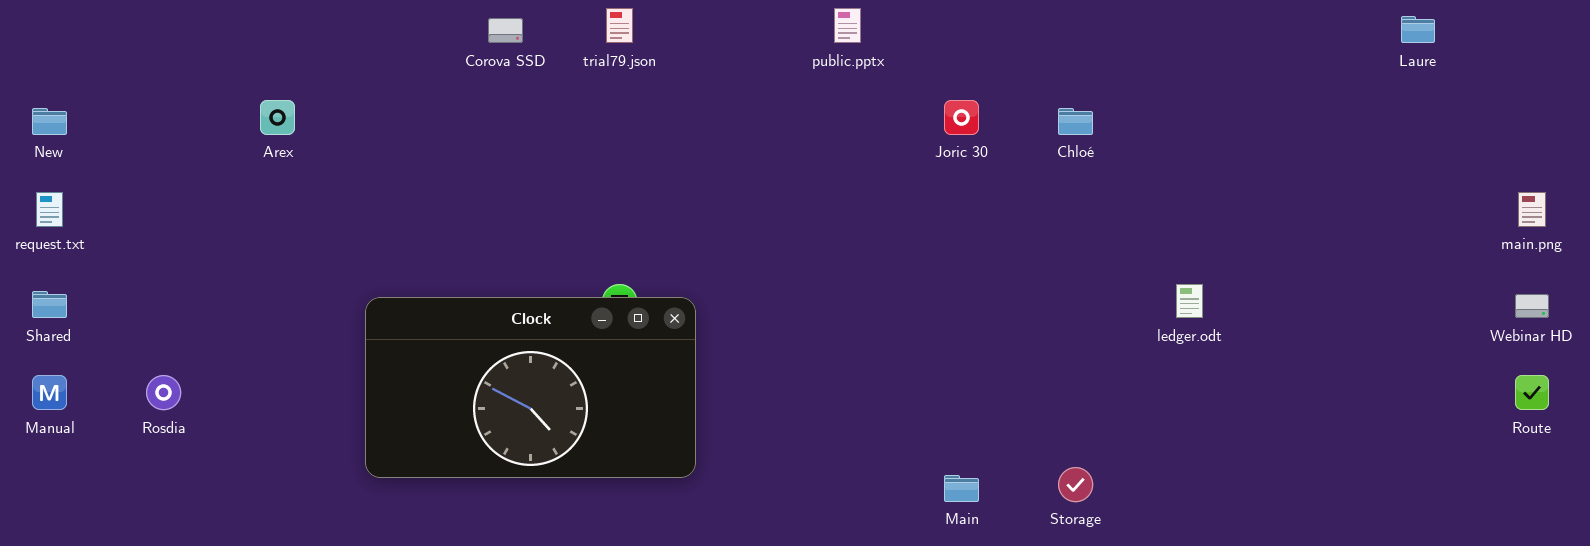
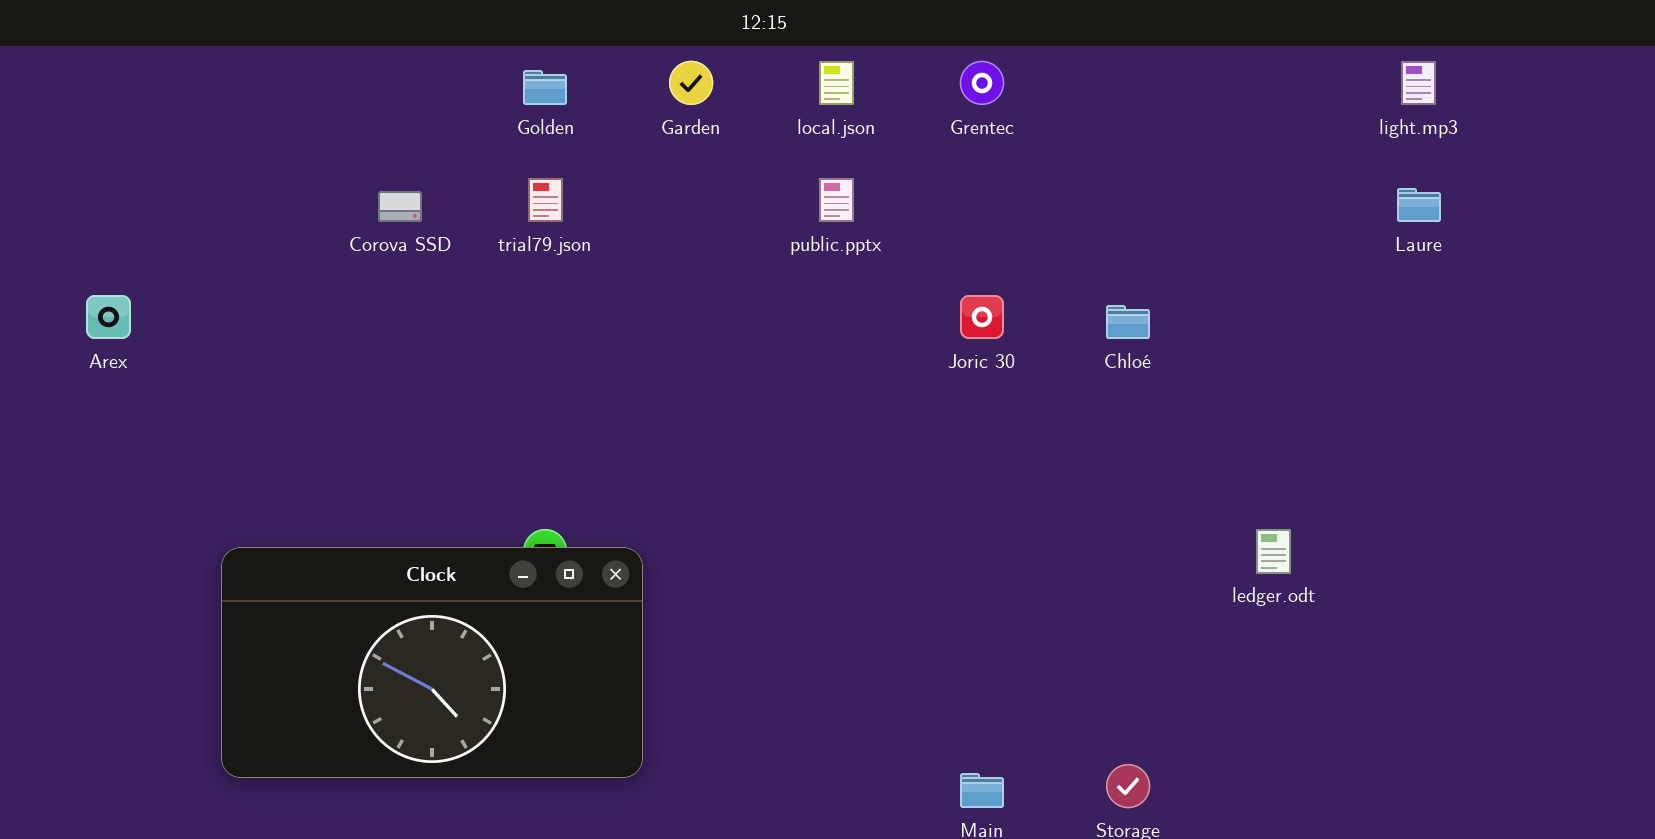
Laure: [1401,16,1435,43] -> [1397,188,1441,222], moved

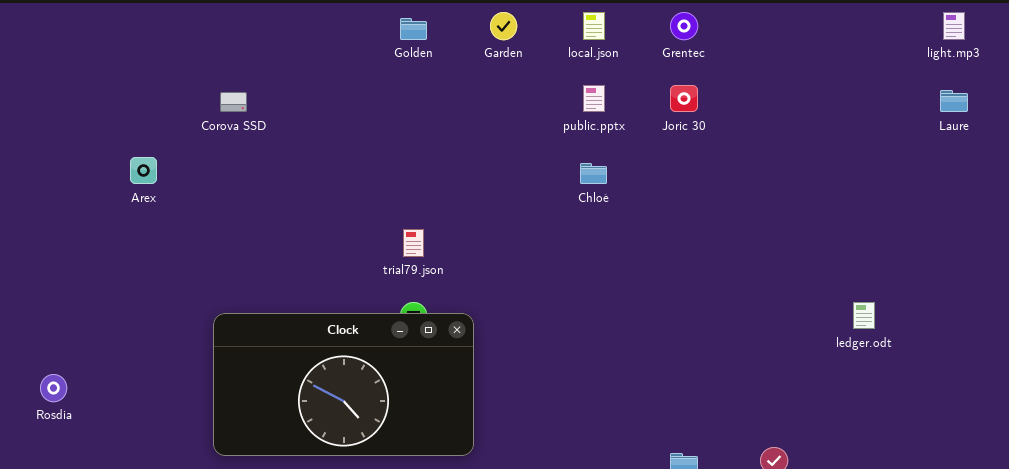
trial79.json: [528,178,563,222] -> [403,229,424,257], moved
Corova SSD: [378,191,422,222] -> [220,92,247,112], moved
Joric 30: [960,295,1004,339] -> [670,85,698,112], moved
Chloé: [1106,305,1150,339] -> [580,163,607,184], moved

